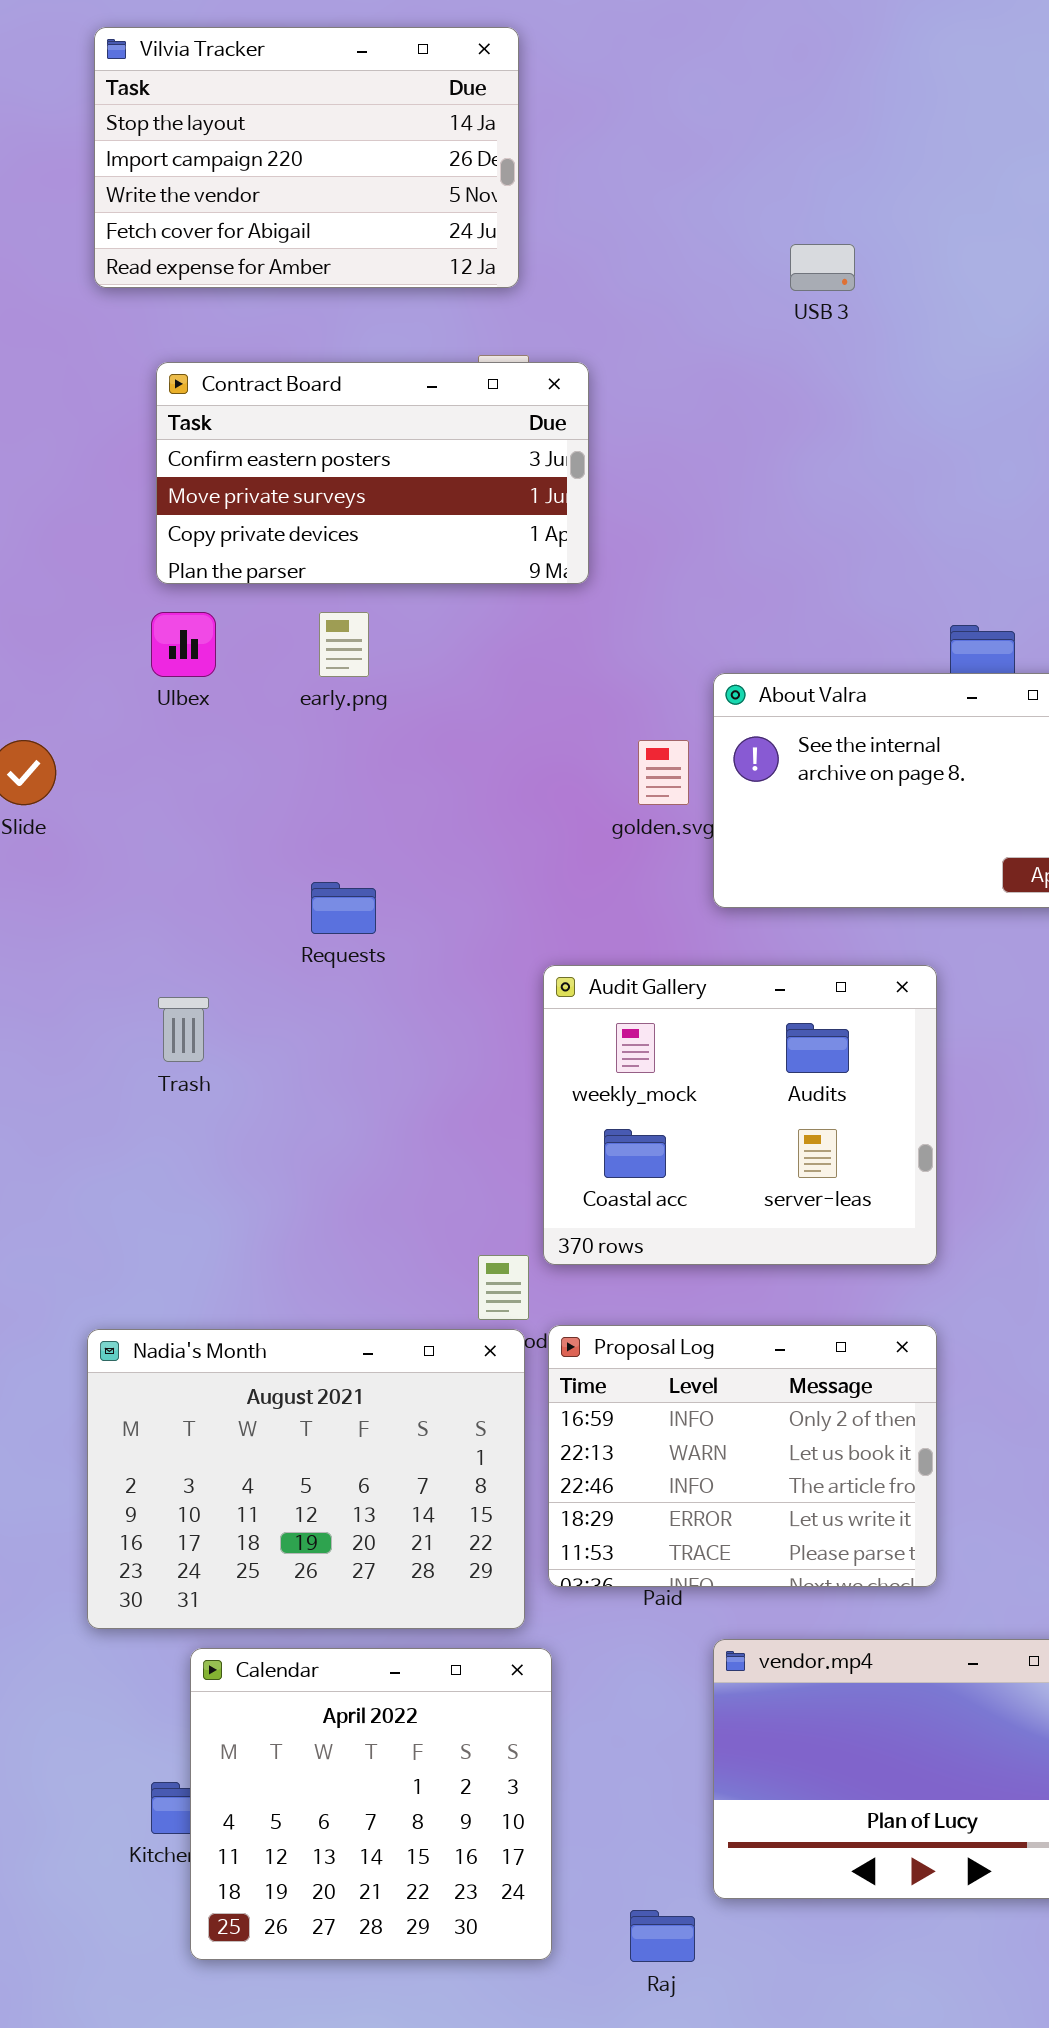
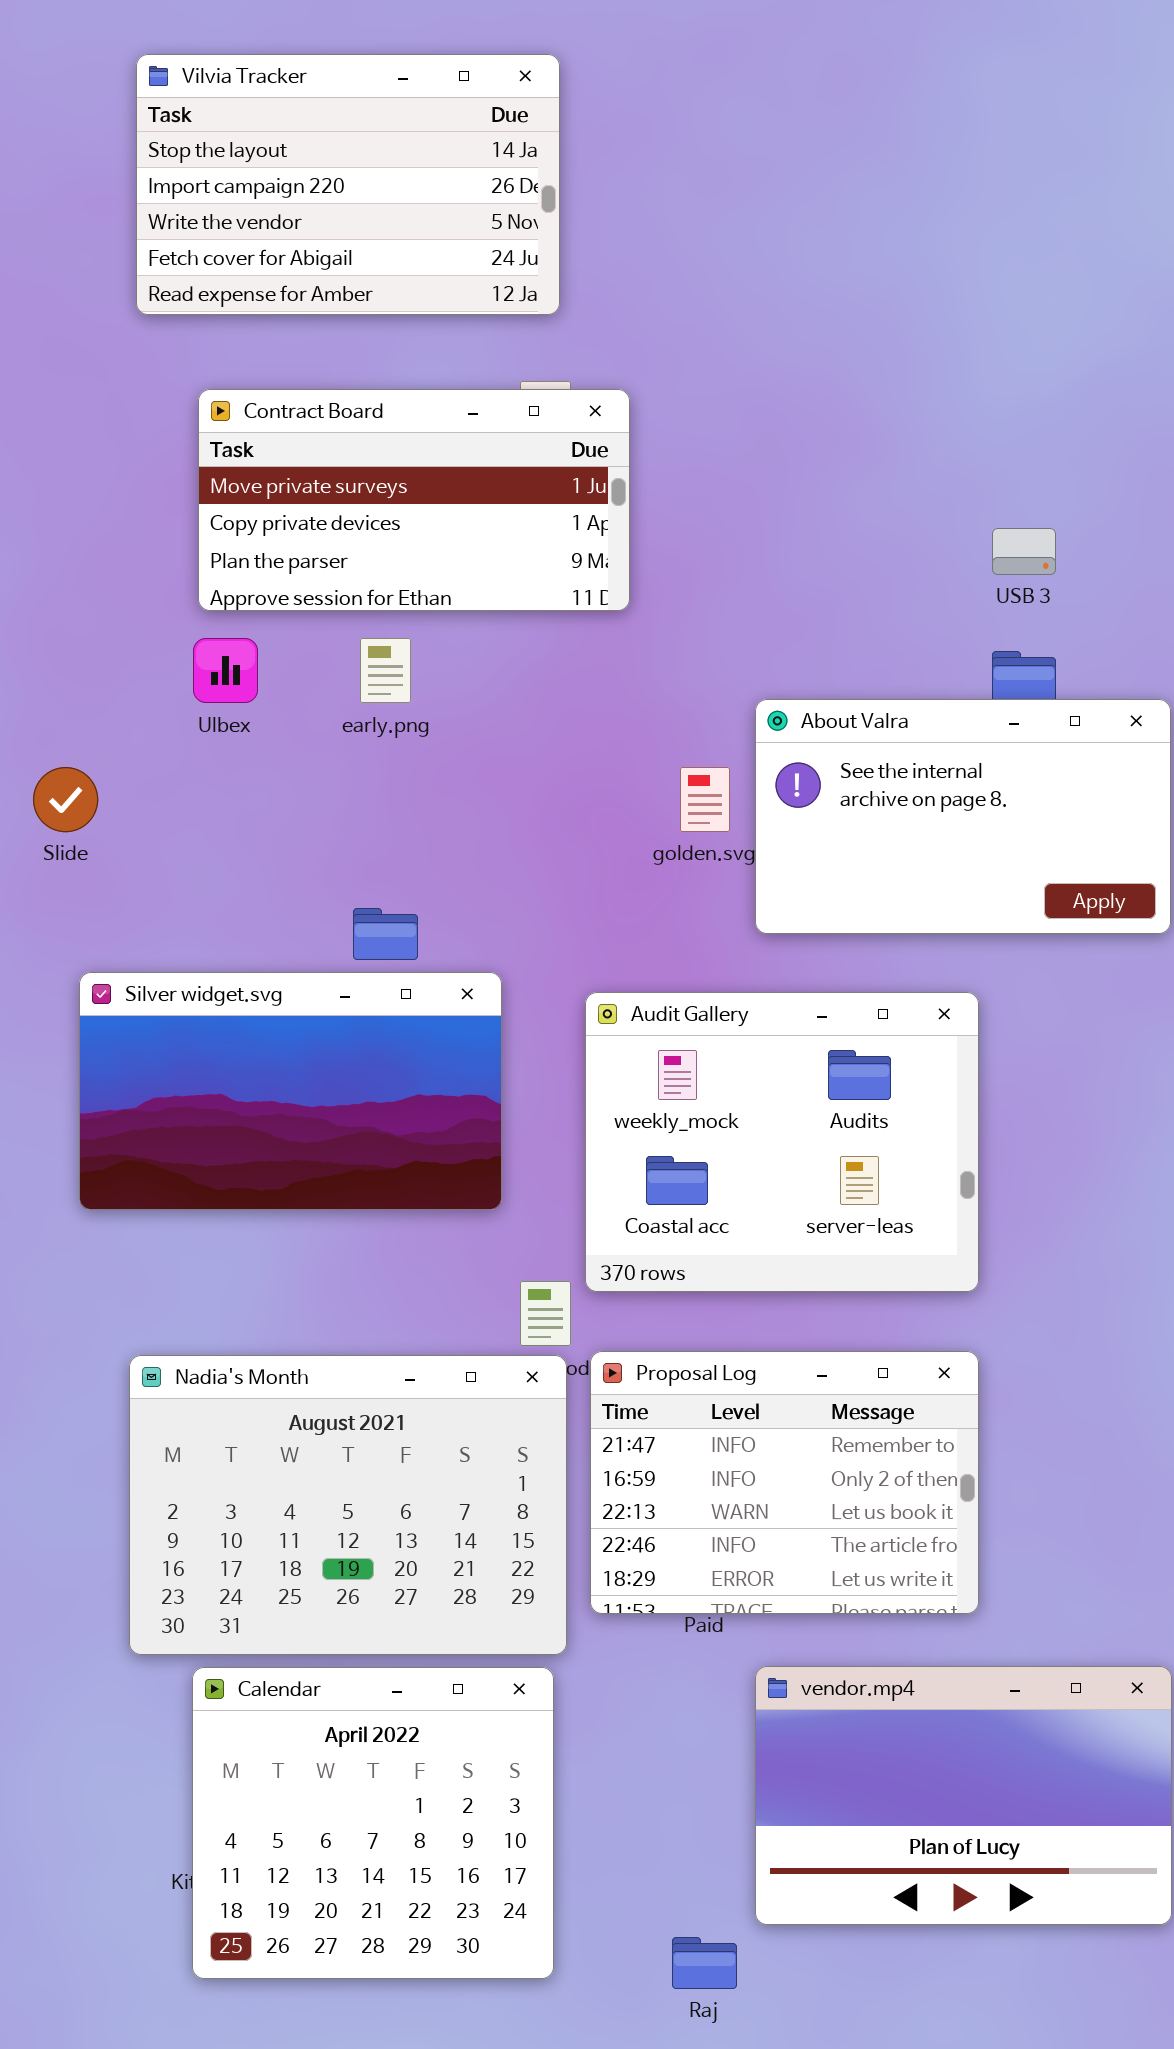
USB 3: [790,244,855,291] -> [992,528,1056,575], moved
Contract Board: [156,362,589,584] -> [198,389,630,611], scrolled down 1 row
Silver widget.svg: none -> [79,972,502,1210], opened
Proposal Log: [548,1325,937,1587] -> [590,1351,979,1614], scrolled up 1 row
Calendar: [190,1648,552,1960] -> [192,1667,554,1979], moved

